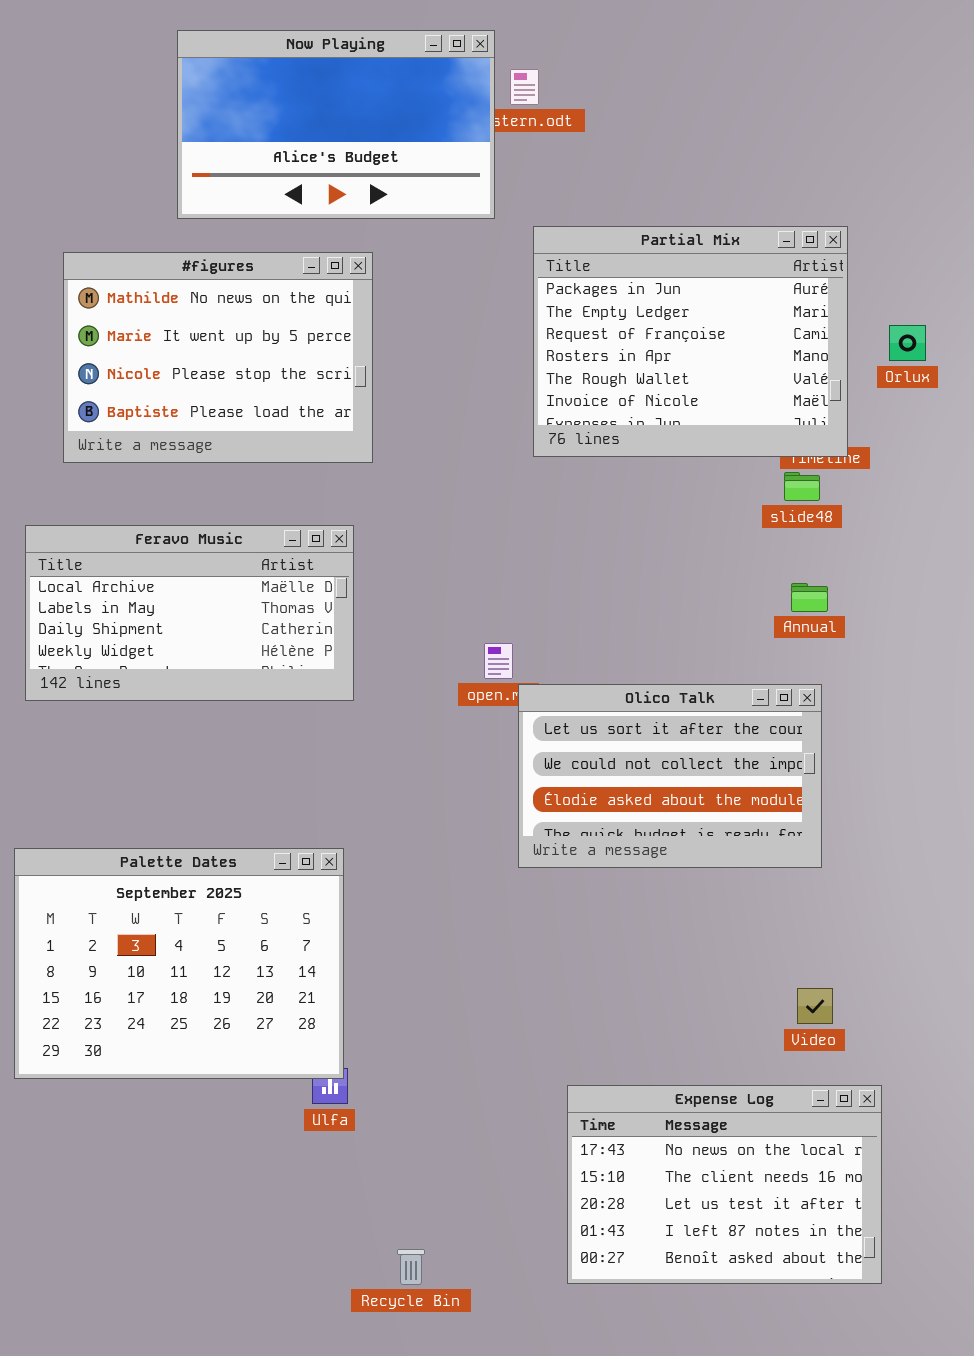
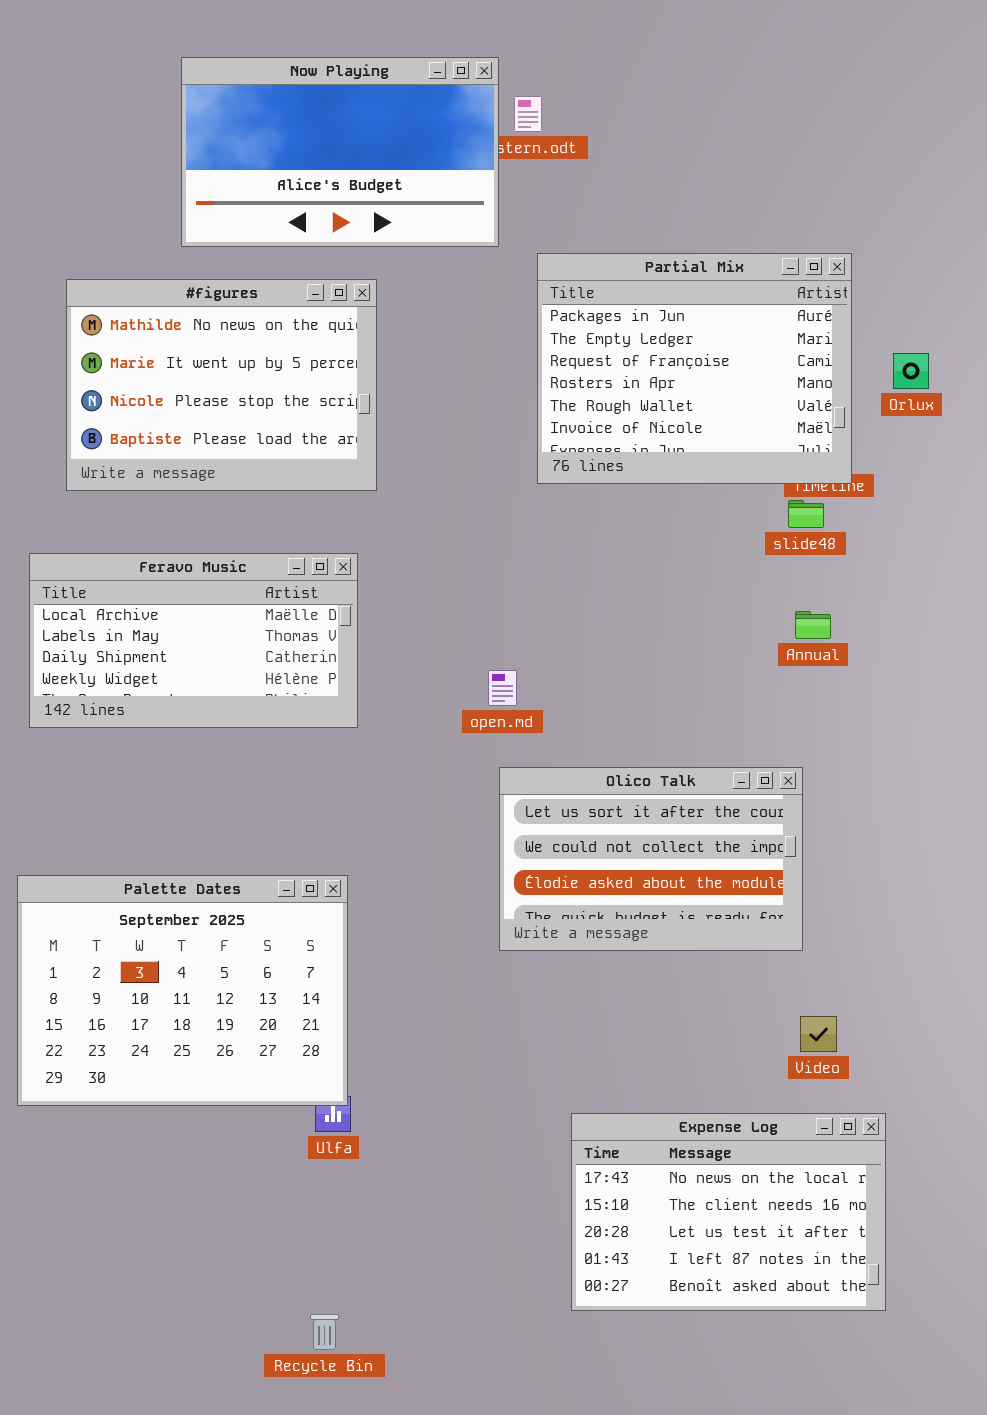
Olico Talk: [518,684,822,868] -> [499,767,803,951], moved
Recycle Bin: [397,1249,425,1285] -> [310,1314,339,1350], moved

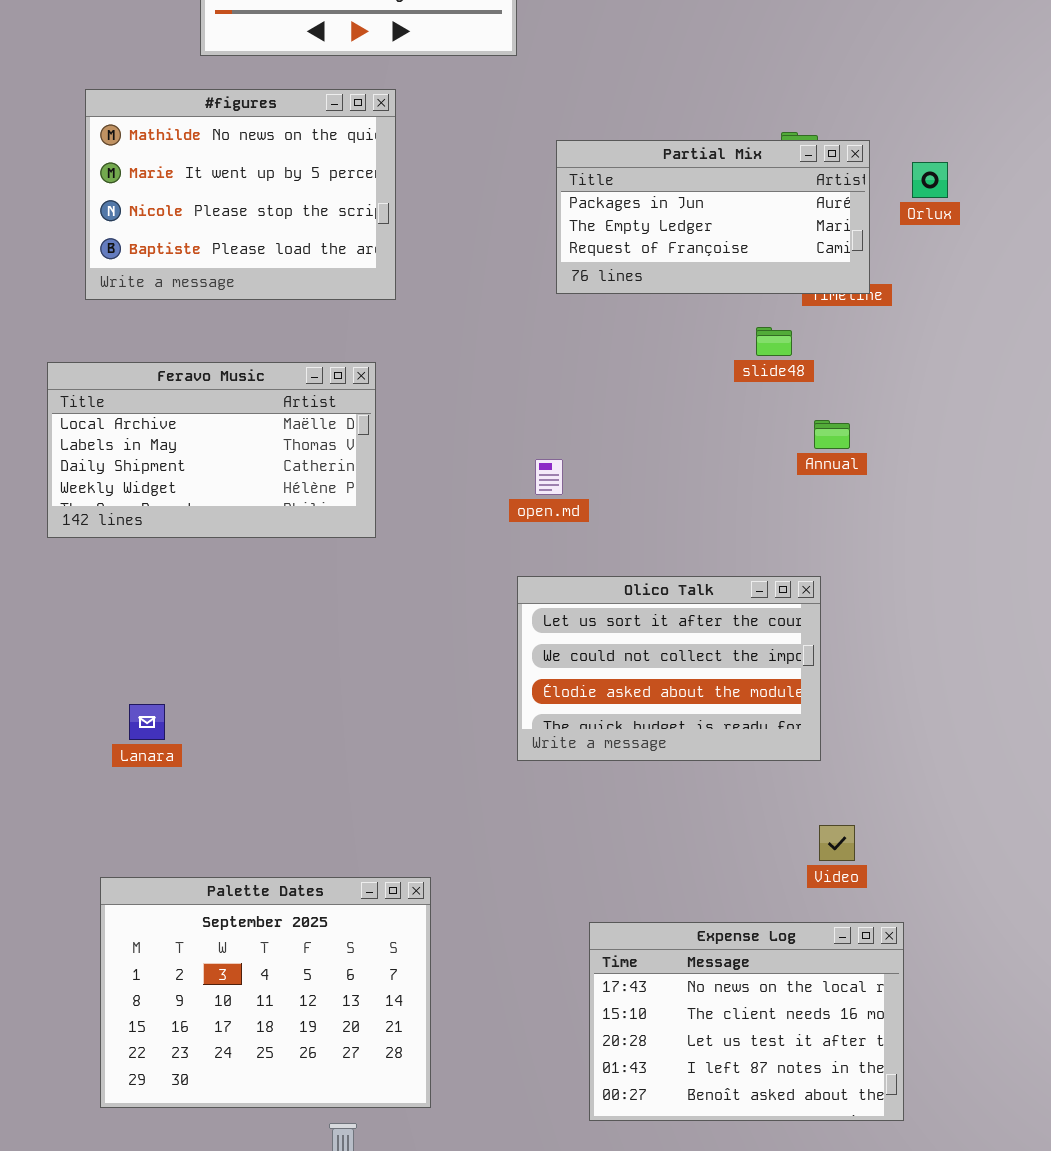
Partial Mix: [537,253,852,484] -> [556,140,870,294], resized
slide48: [788,500,824,528] -> [756,327,792,356], moved
open.md: [488,670,517,706] -> [535,459,563,495], moved
Palette Dates: [17,875,348,1106] -> [100,877,431,1108], moved

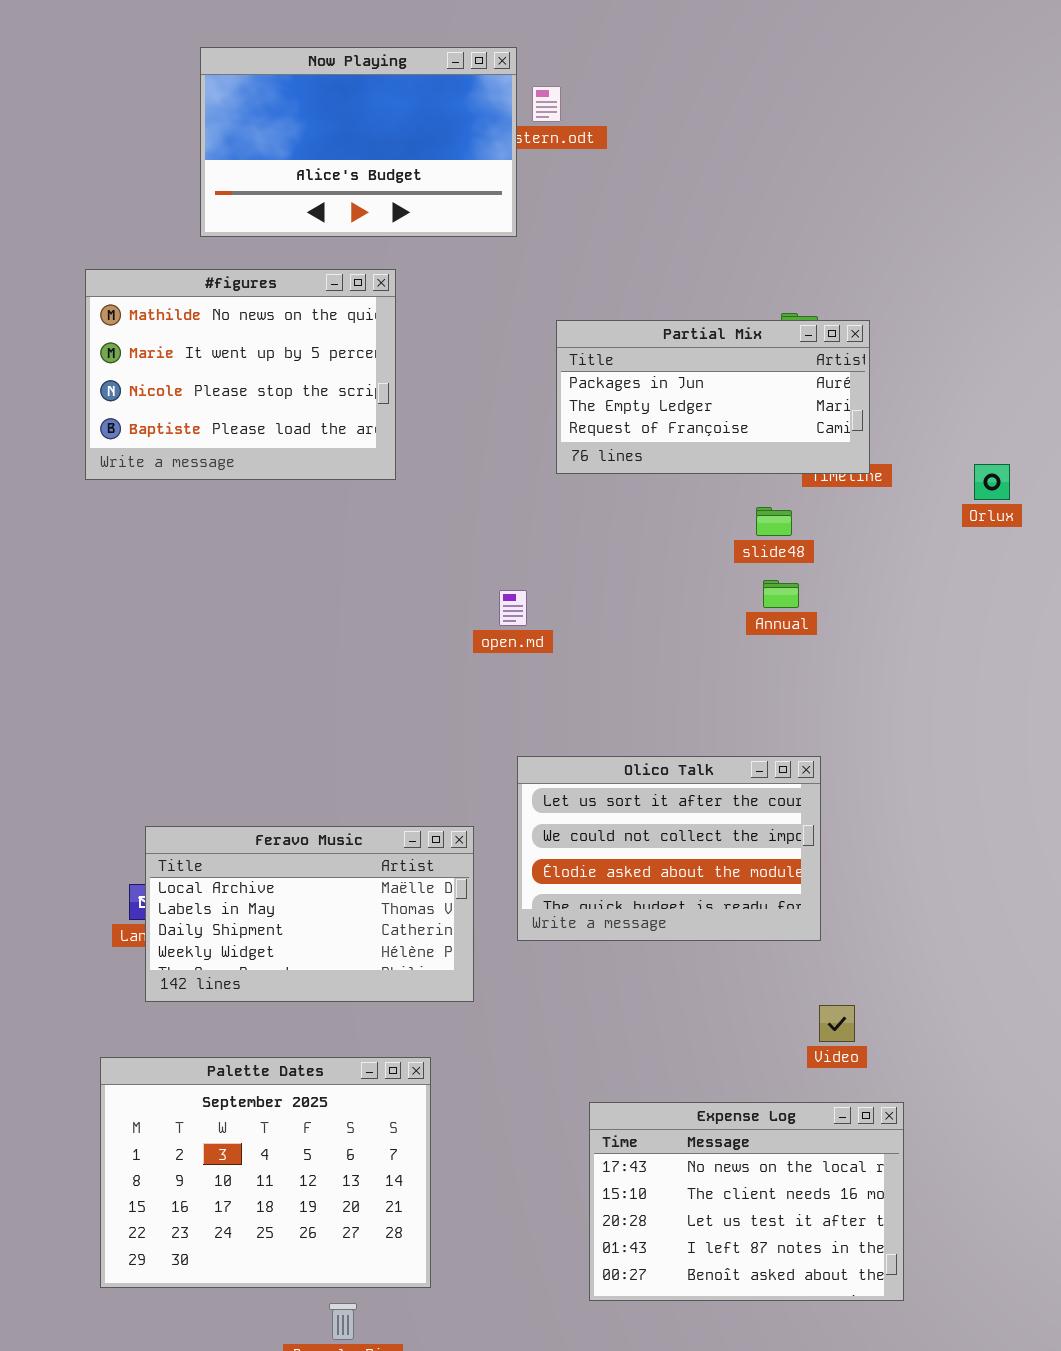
Orlux: [912,162,948,198] -> [974,464,1010,500], moved
Feravo Music: [47,362,376,538] -> [145,826,474,1002], moved
Annual: [814,420,850,449] -> [763,580,799,608], moved
open.md: [535,459,563,495] -> [499,590,527,626], moved

